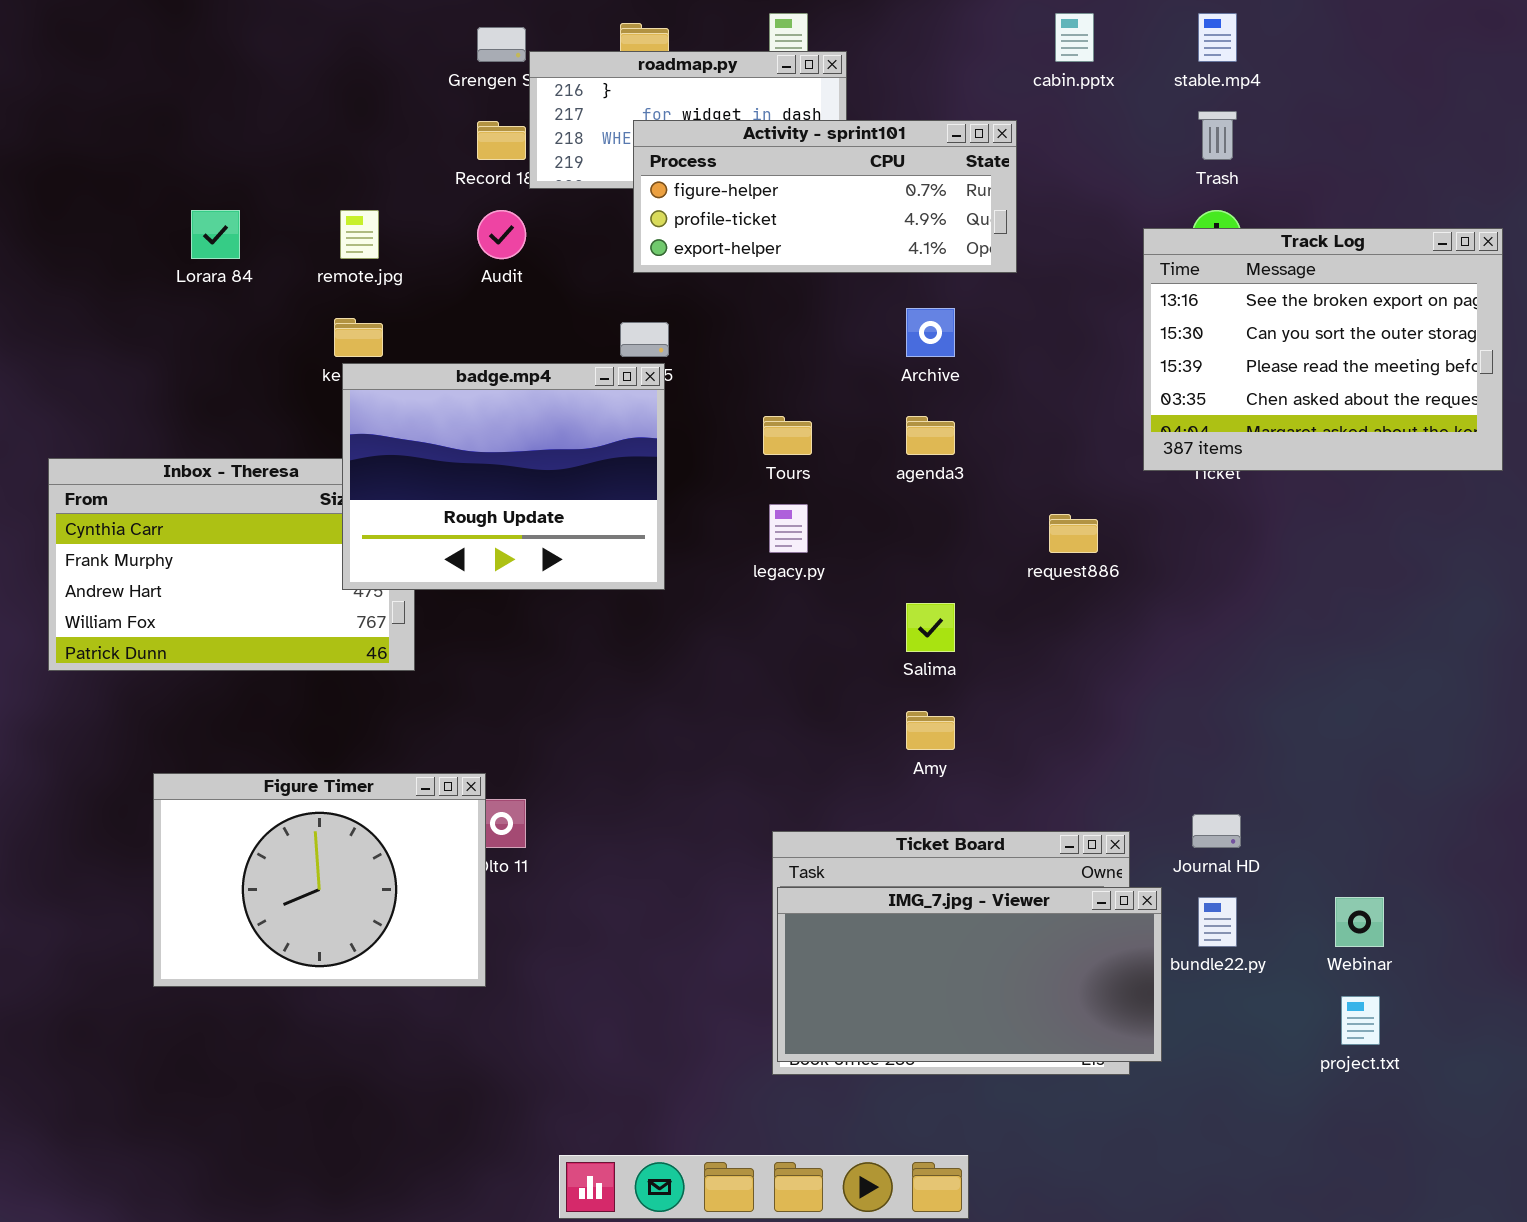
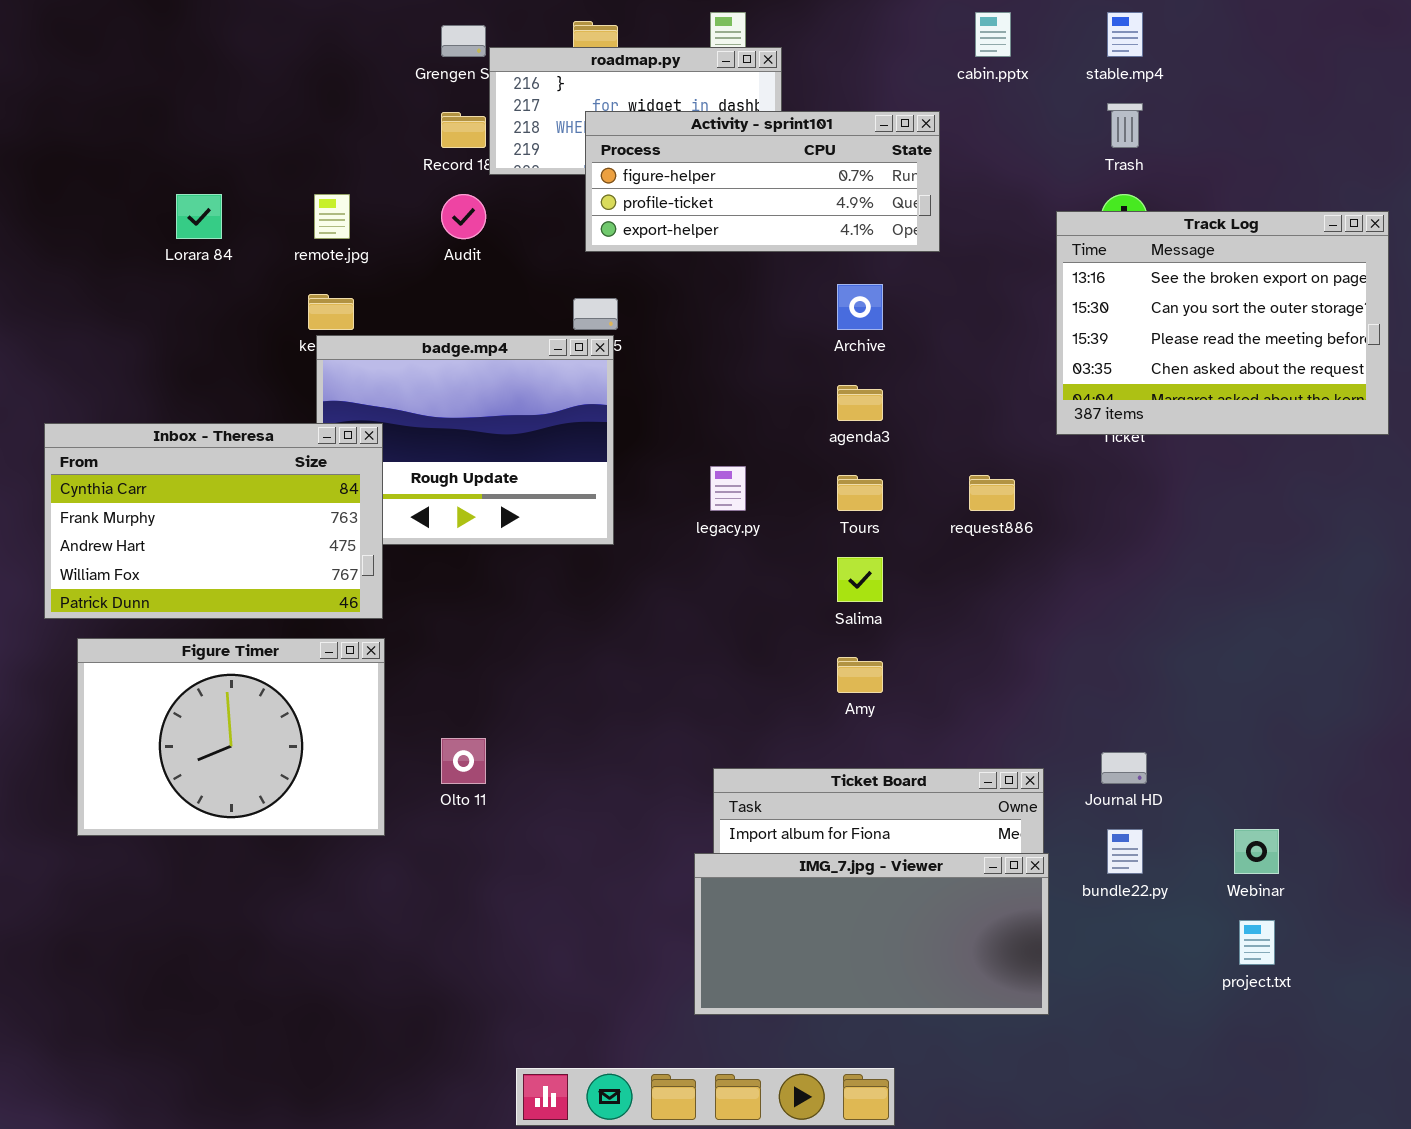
Tours: [763,416,812,455] -> [837,475,883,511], moved
Inbox - Theresa: [48,458,415,671] -> [44,423,383,619], raised
Figure Timer: [153,773,486,987] -> [77,638,385,836], moved
IMG_7.jpg - Viewer: [777,887,1162,1062] -> [694,853,1049,1015], moved

